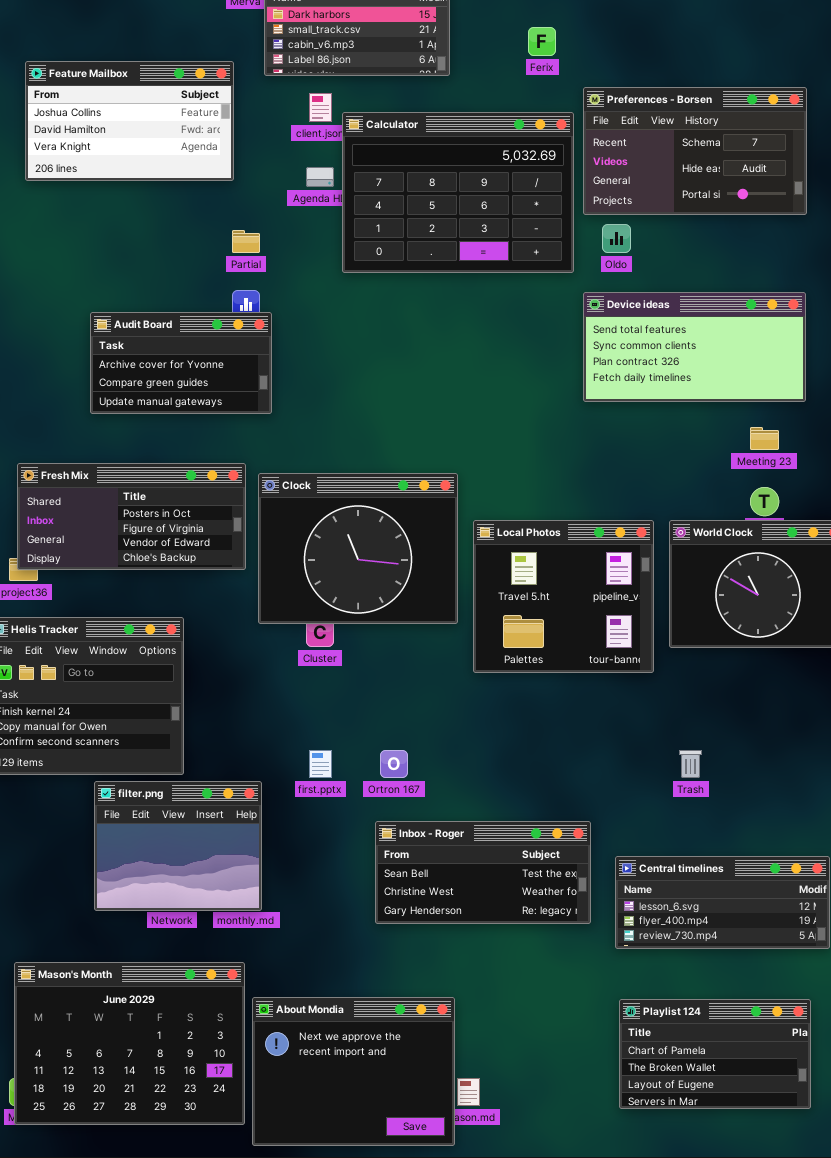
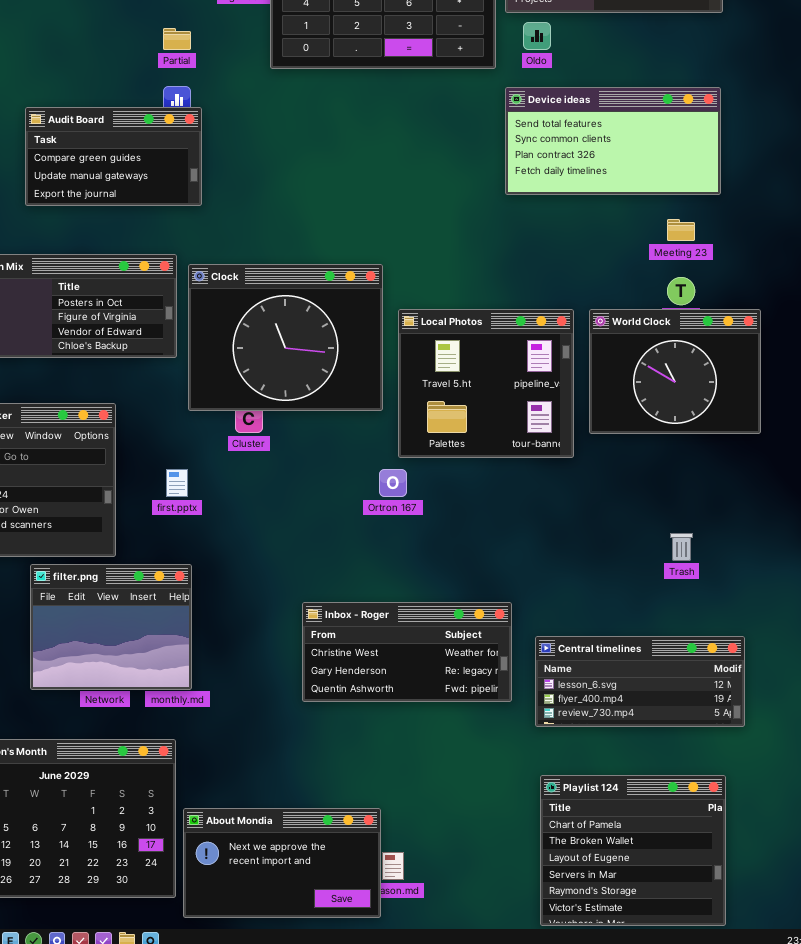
Audit Board: [90,312,272,414] -> [25,107,202,206], scrolled down 1 row
first.pptx: [309,750,332,778] -> [166,469,188,497], moved
Ortron 167: [380,750,408,778] -> [379,469,407,497], moved
Trash: [679,750,702,778] -> [670,533,693,561], moved
Inbox - Roger: [375,821,591,924] -> [302,602,512,702], scrolled down 1 row
About Mondia: [252,997,455,1146] -> [183,808,381,918], resized
Playlist 124: [619,999,811,1109] -> [540,775,726,926], resized

